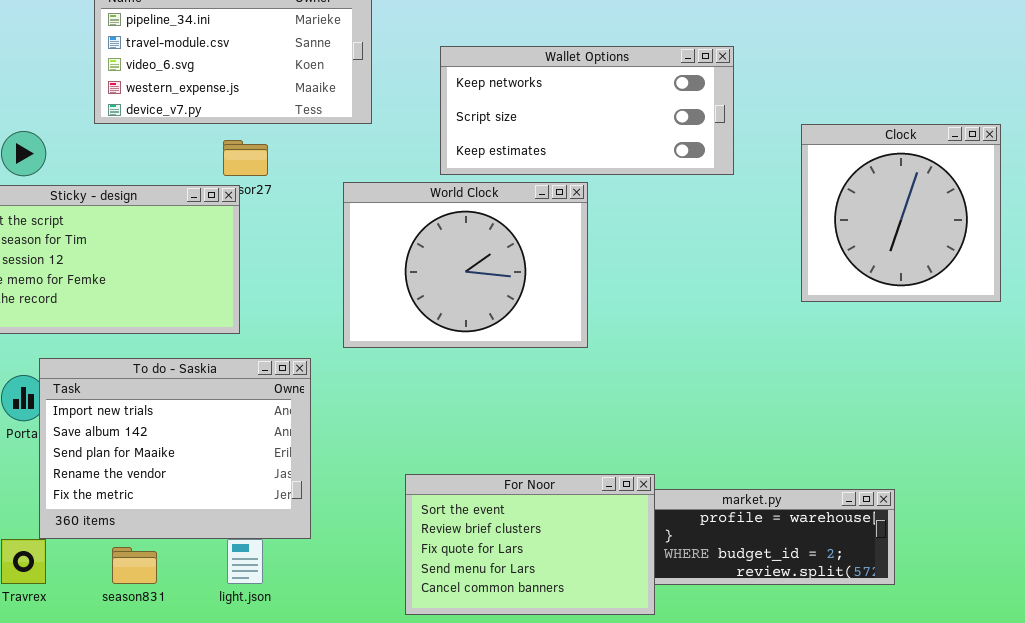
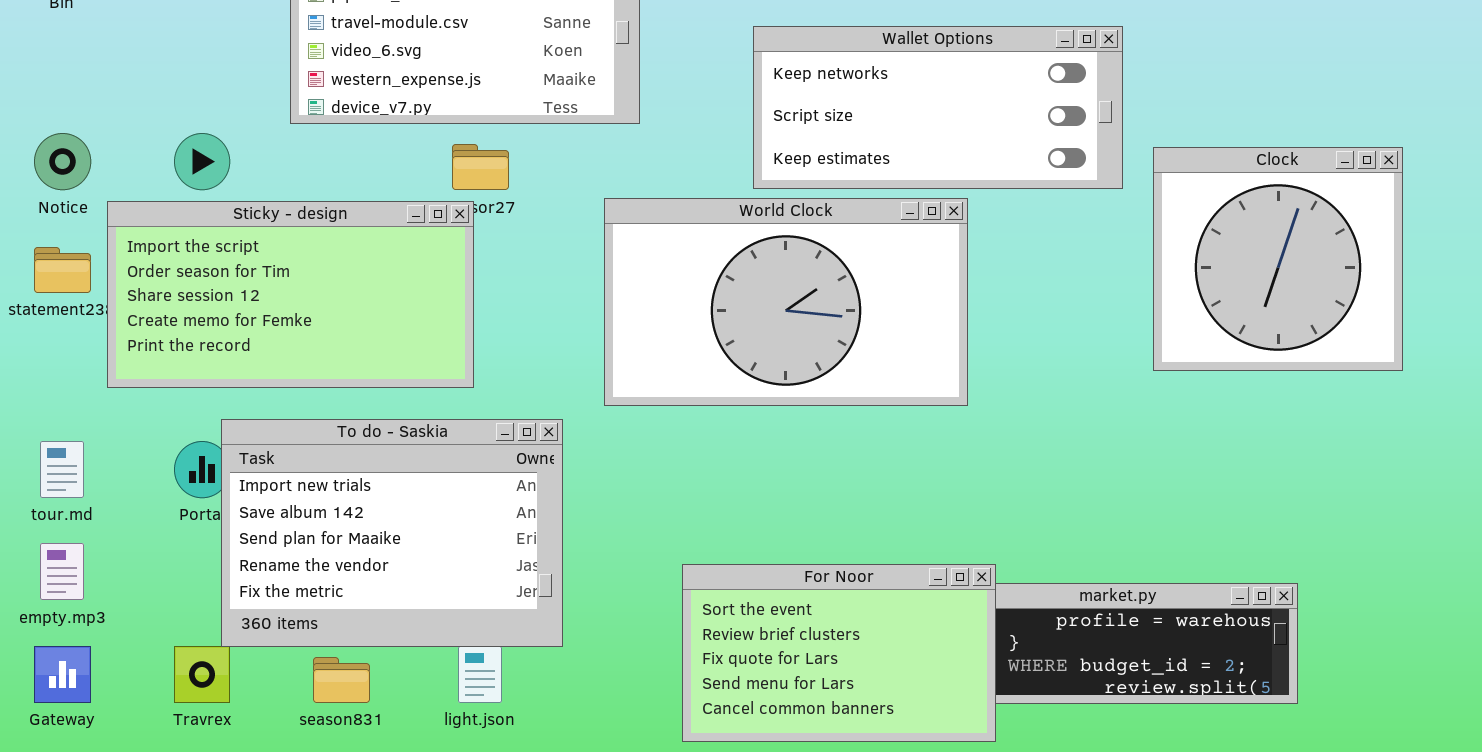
Wallet Options: [440,46,734,175] -> [753,26,1123,189], moved
Clock: [801,124,1001,302] -> [1153,147,1403,371], moved
World Clock: [343,182,588,348] -> [604,198,968,406], resized

